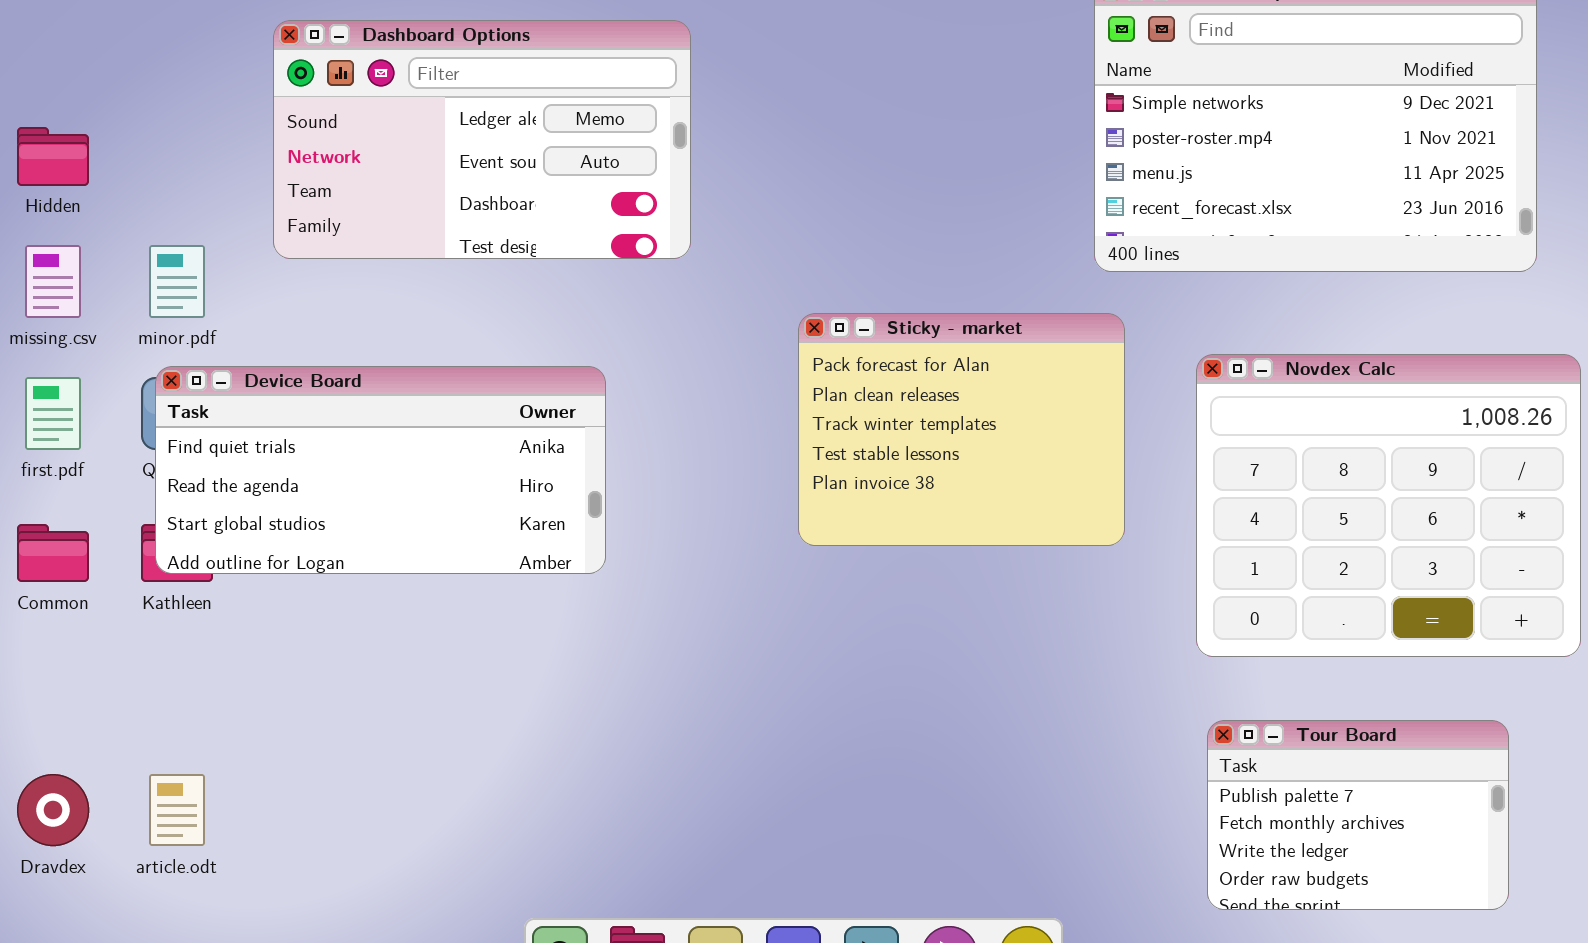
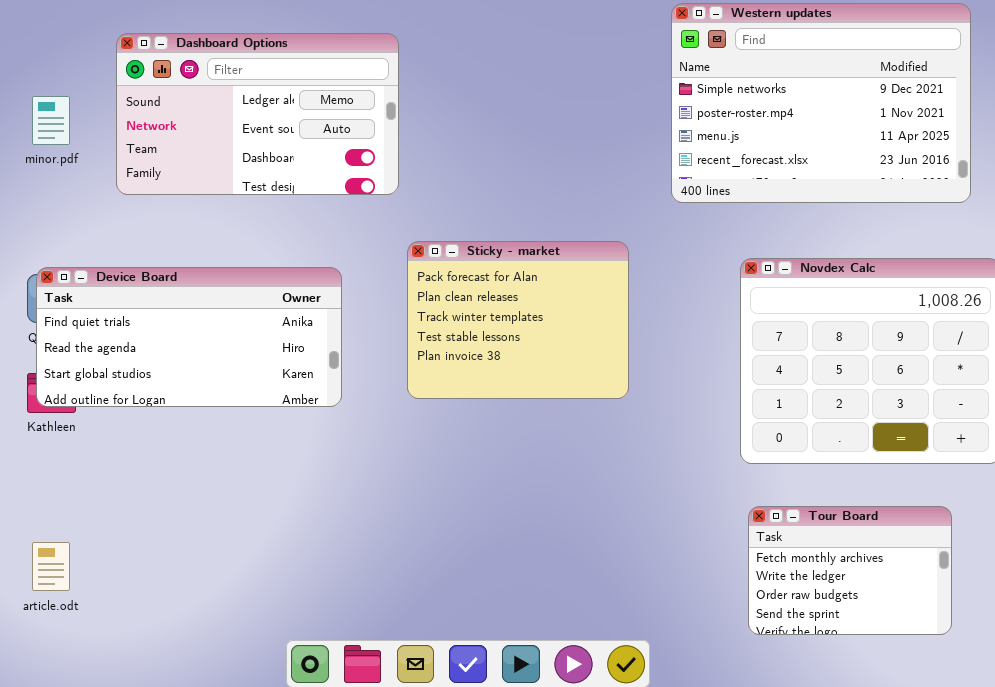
minor.pdf: [149,245,205,318] -> [32,96,70,145], moved
Sticky - market: [798,313,1125,546] -> [407,241,629,399], moved
Tour Board: [1207,720,1509,910] -> [748,506,952,635], scrolled down 1 row

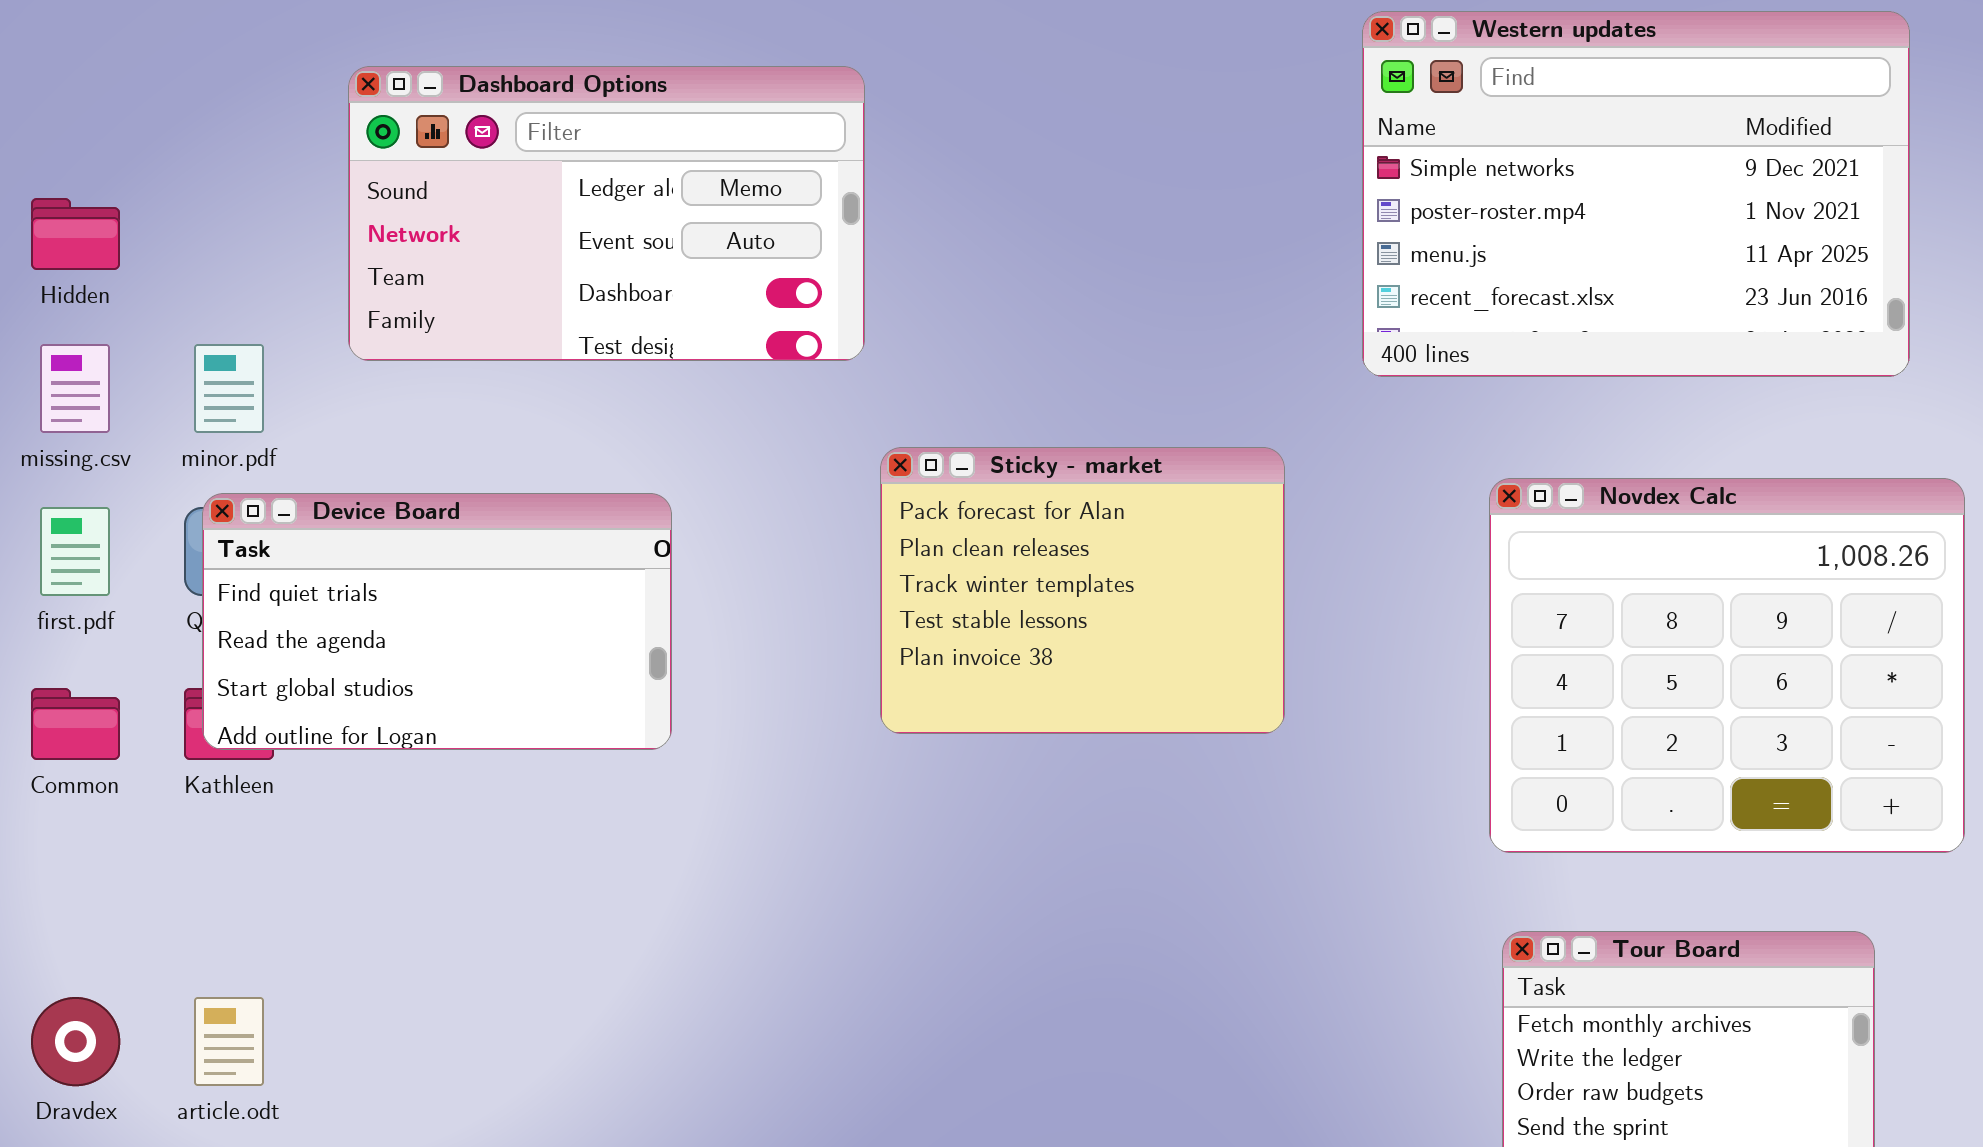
minor.pdf: [32,96,70,145] -> [194,344,264,433], moved
Device Board: [36,267,342,407] -> [202,493,672,750], resized

